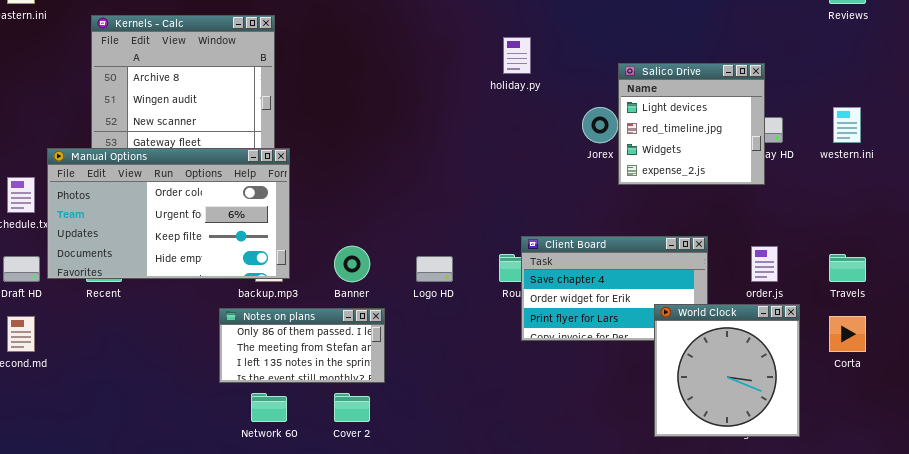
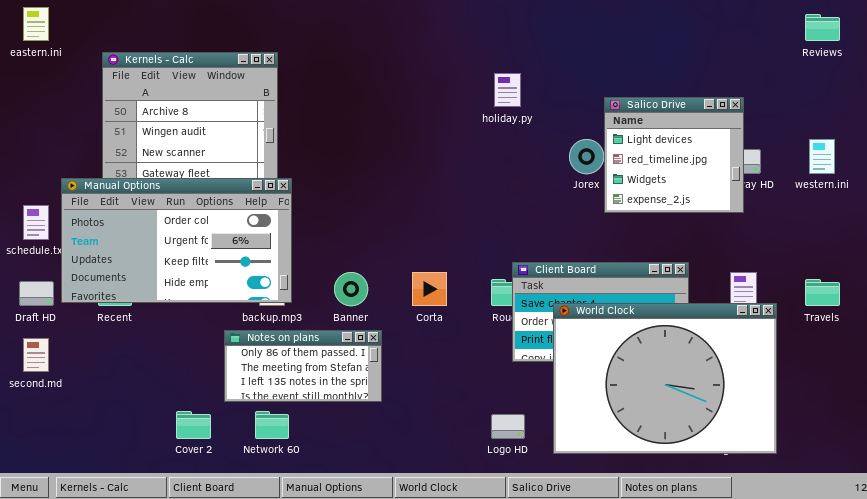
Logo HD: [416,256,453,282] -> [491,414,525,439], moved
World Clock: [654,304,800,437] -> [553,303,777,454], resized
Corta: [829,316,866,352] -> [412,272,447,306], moved
Cover 2: [334,393,370,422] -> [176,411,211,439], moved

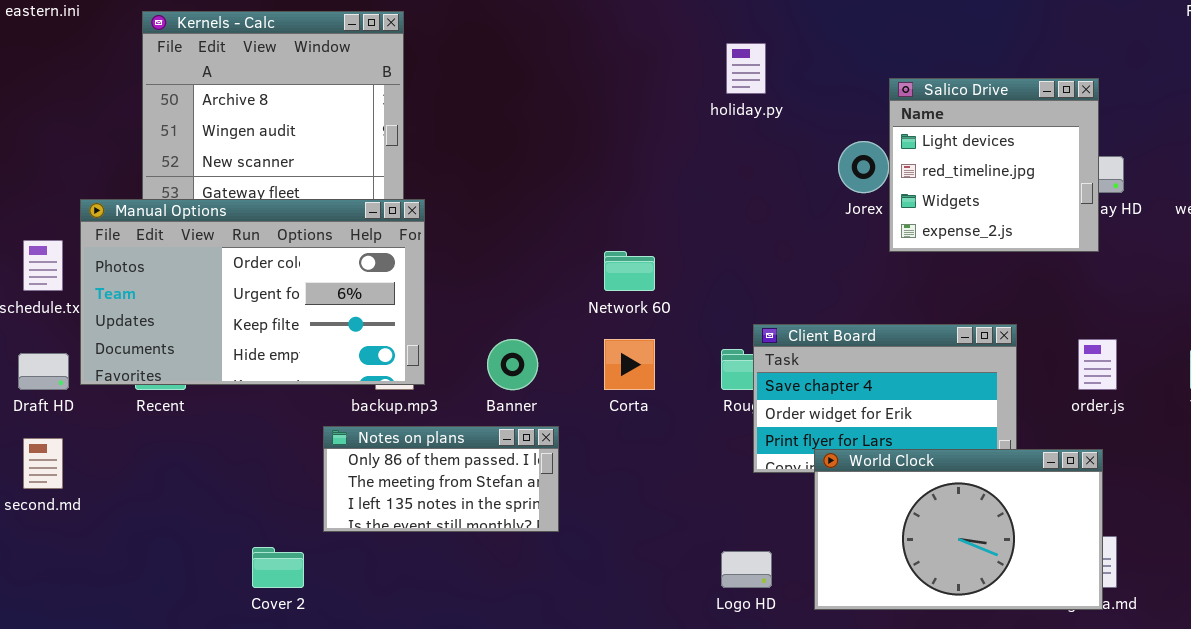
World Clock: [553,303,777,454] -> [814,449,1103,610], resized
Network 60: [255,411,289,439] -> [604,251,655,291], moved

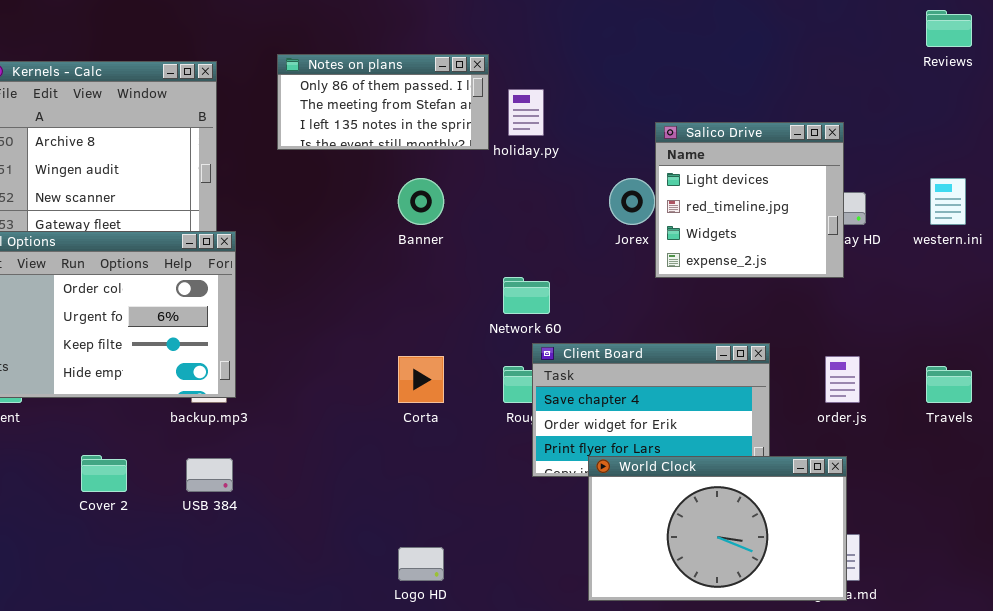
Network 60: [604,251,655,291] -> [503,277,550,314], moved
Banner: [487,339,538,390] -> [398,178,444,225], moved
Notes on plans: [323,426,559,532] -> [277,54,489,150], moved
Cover 2: [252,547,304,588] -> [81,455,127,492], moved
Logo HD: [721,551,772,588] -> [398,547,444,581], moved

